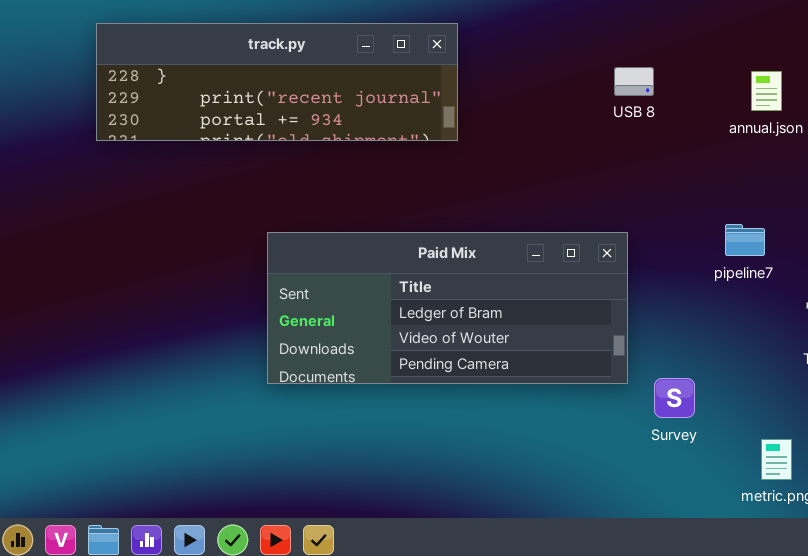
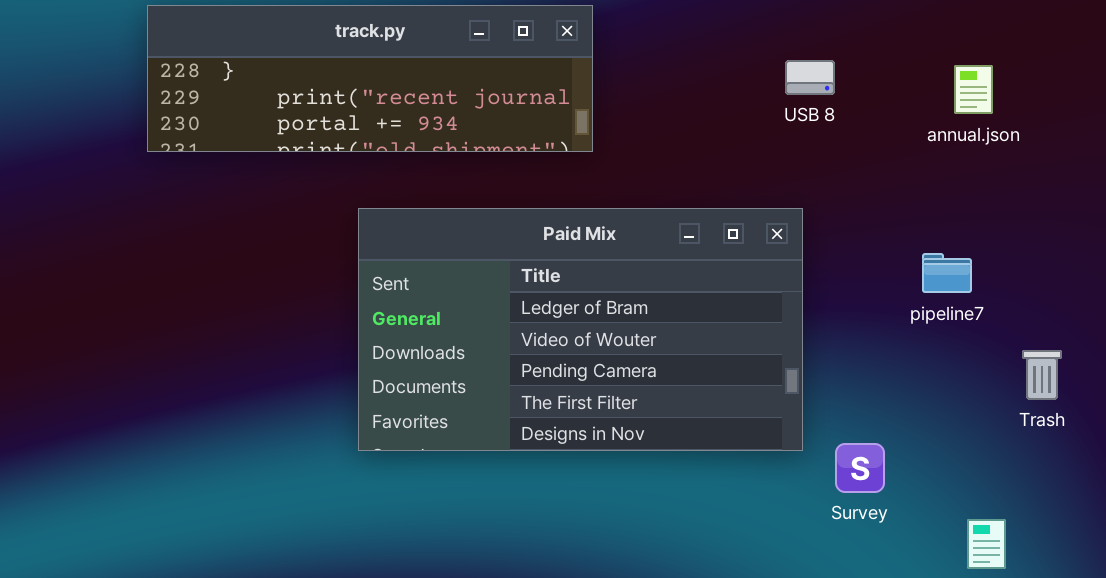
Paid Mix: [267,232,628,384] -> [358,208,803,451], resized

